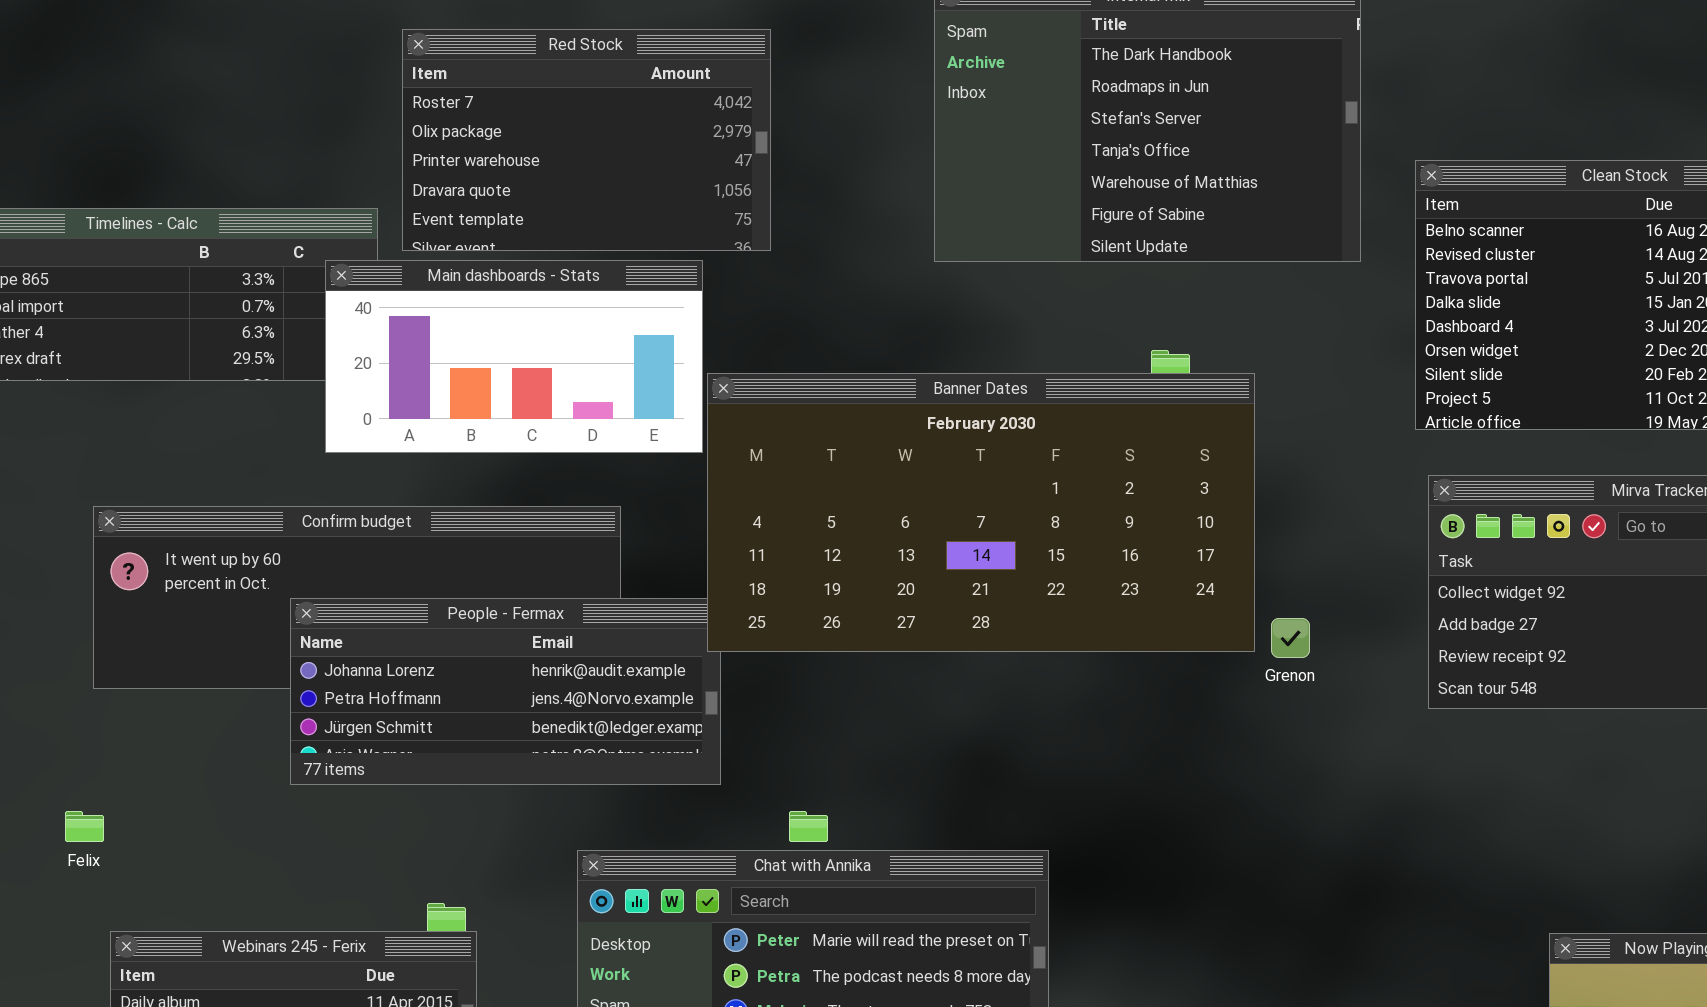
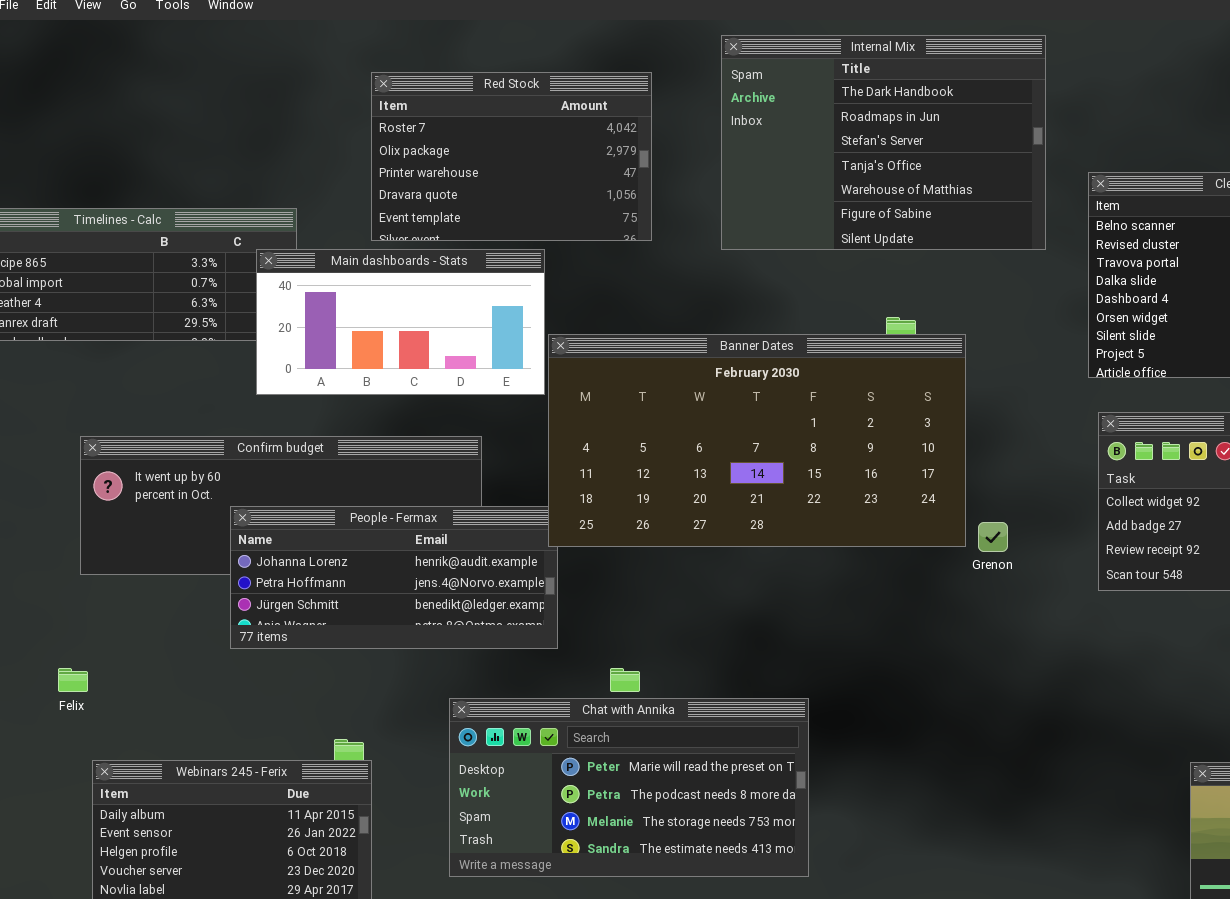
Red Stock: [402,29,771,251] -> [371,72,652,241], moved

